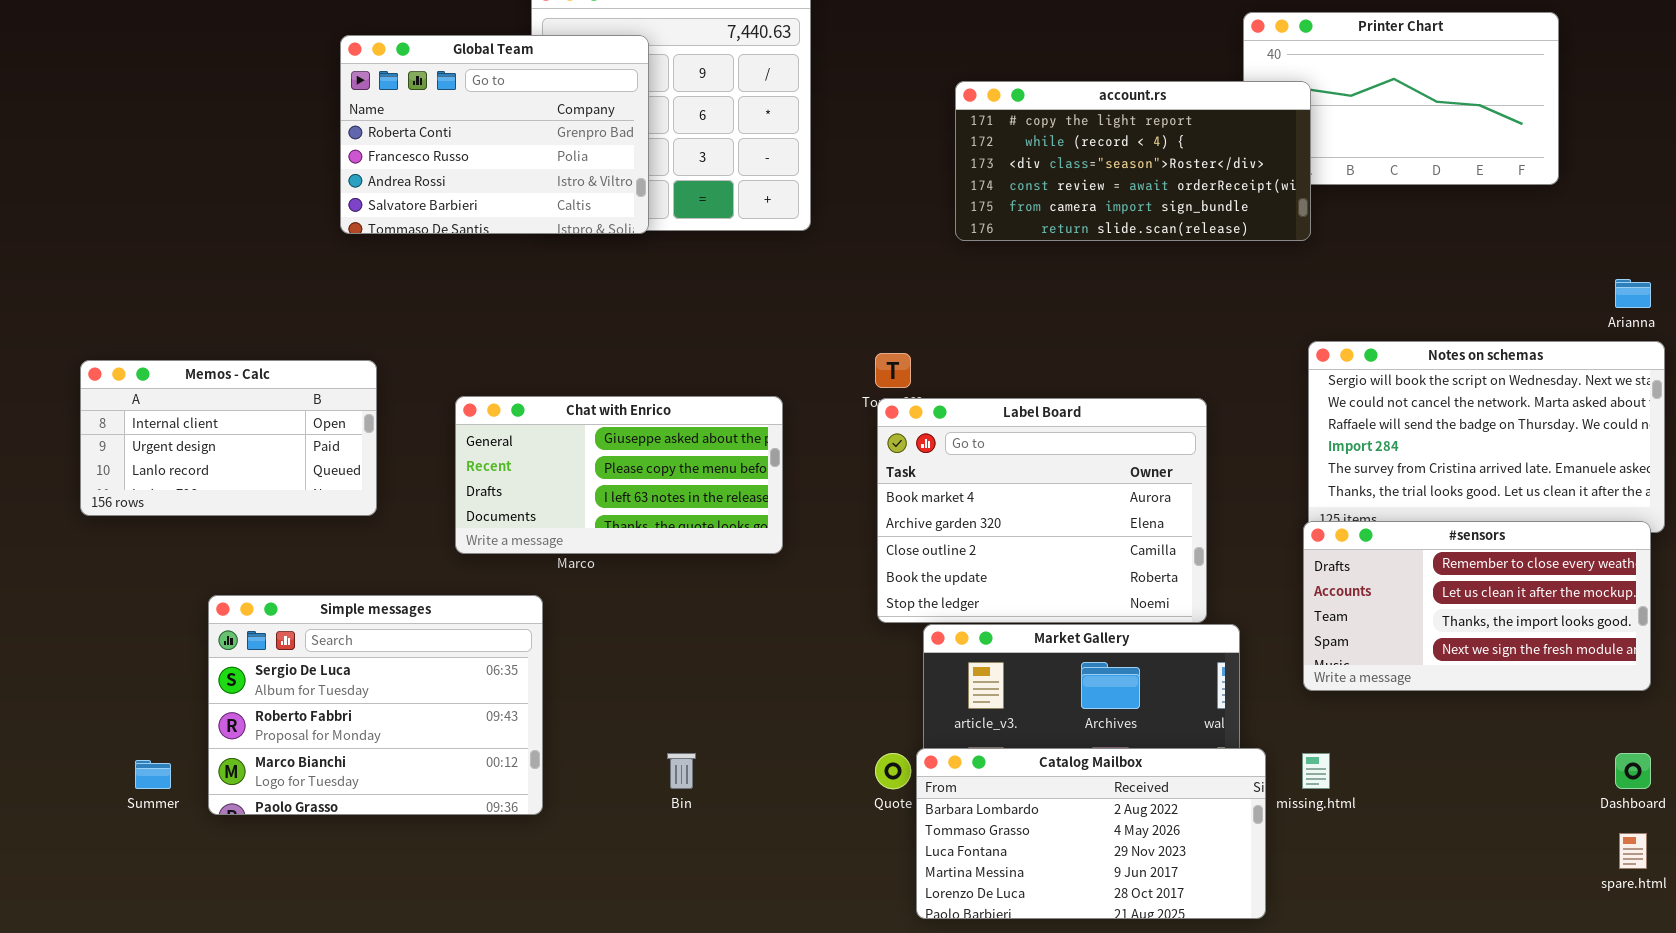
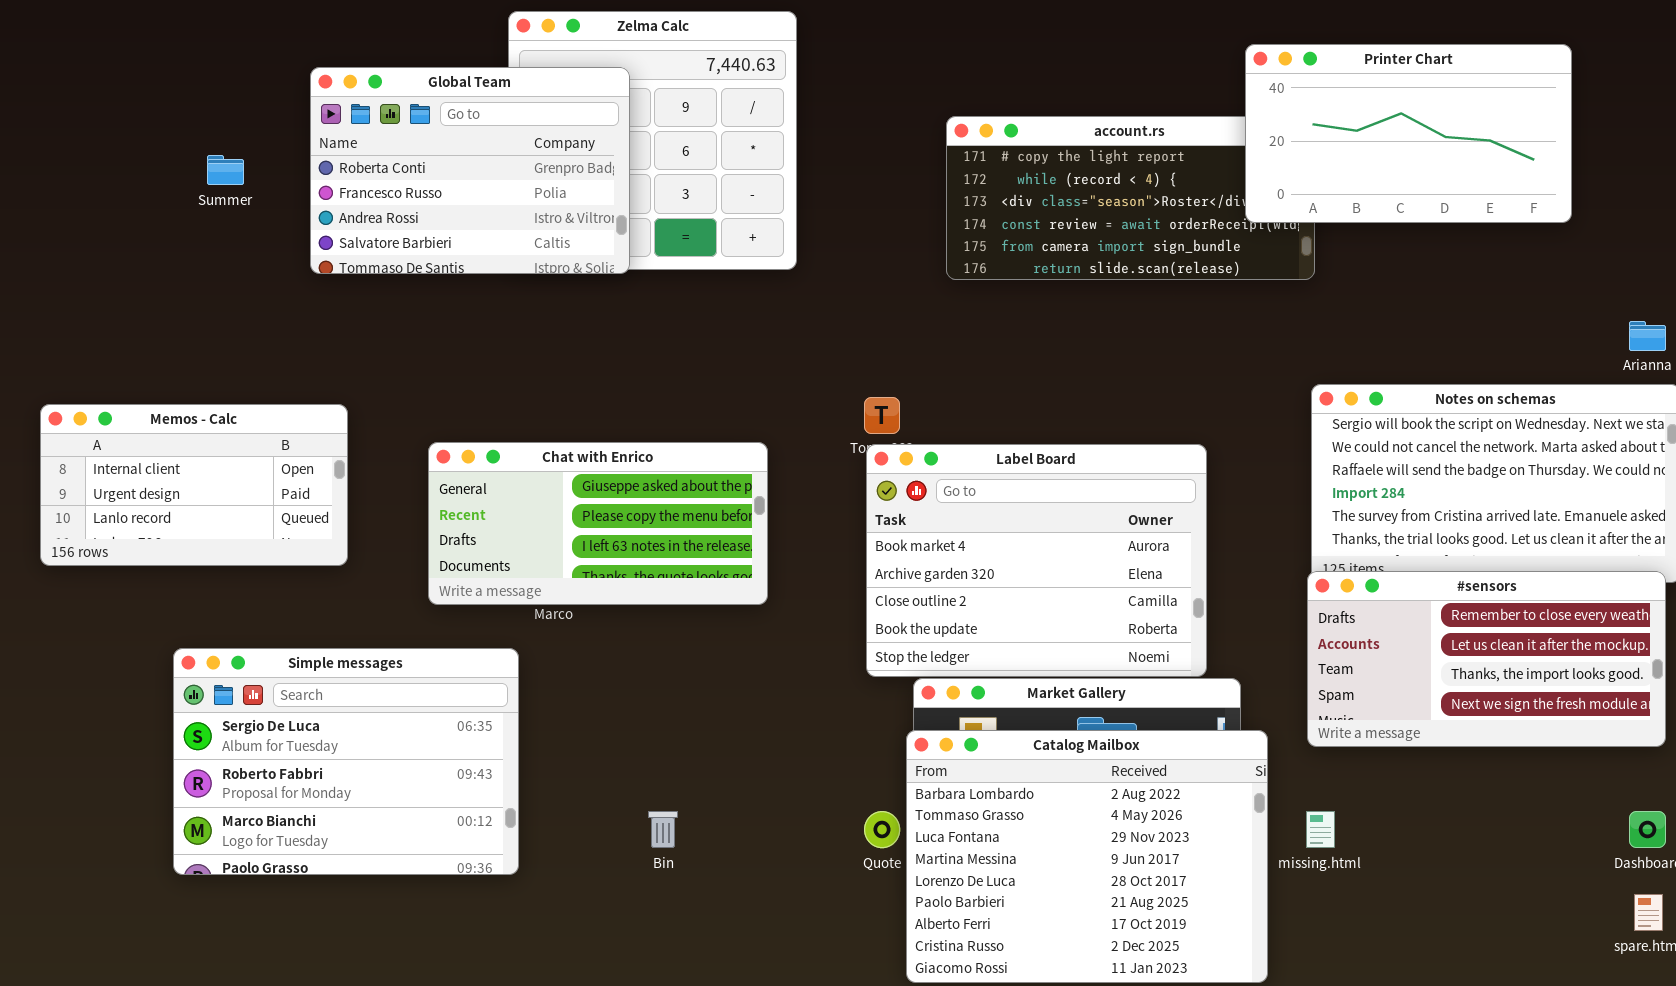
Printer Chart: [1243,12,1559,185] -> [1245,44,1572,223], raised
Catalog Mailbox: [916,748,1266,919] -> [906,730,1268,983], resized
Summer: [135,760,171,789] -> [207,155,244,185], moved

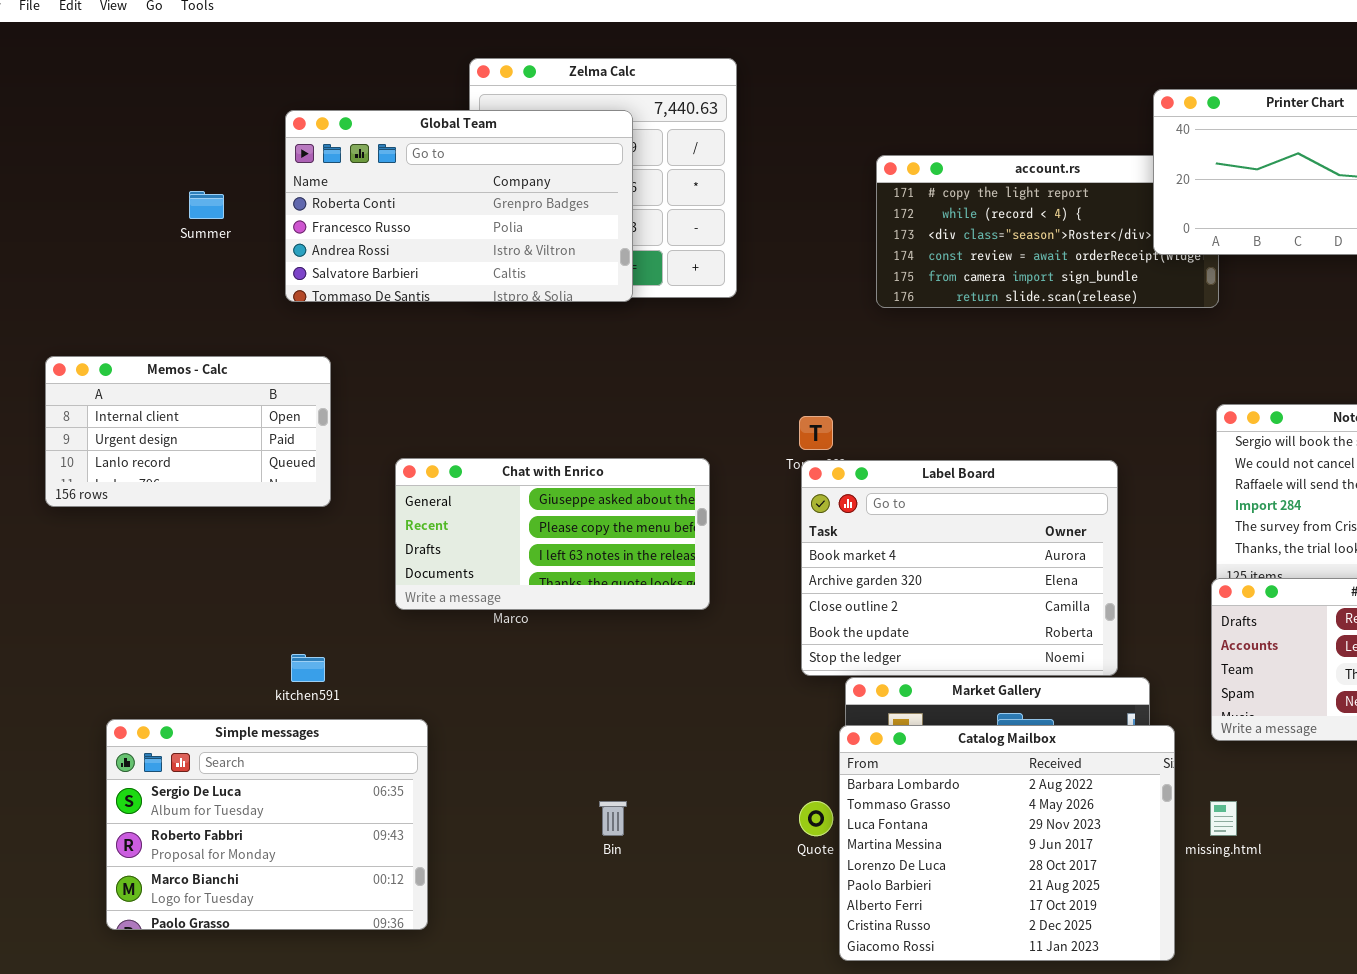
Global Team: [310,67,630,274] -> [285,110,633,302], resized
Memos - Calc: [40,404,348,566] -> [45,356,331,507], moved
Simple messages: [173,648,519,875] -> [106,719,428,930], moved

